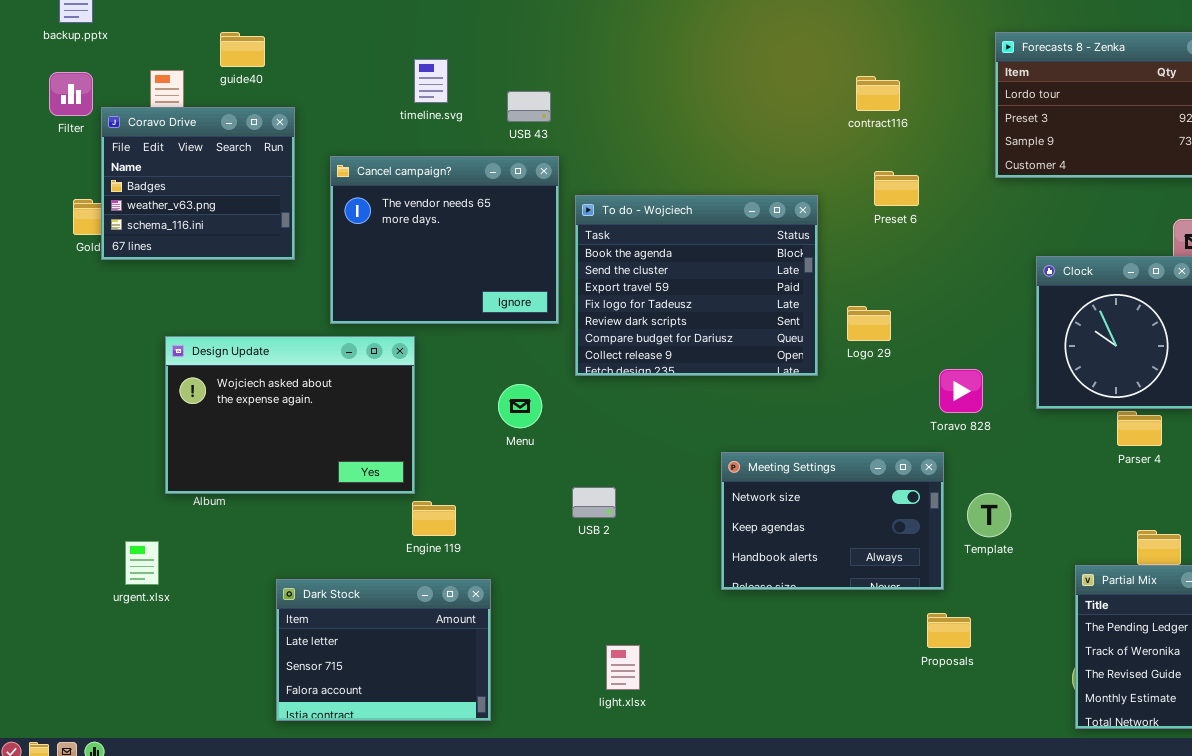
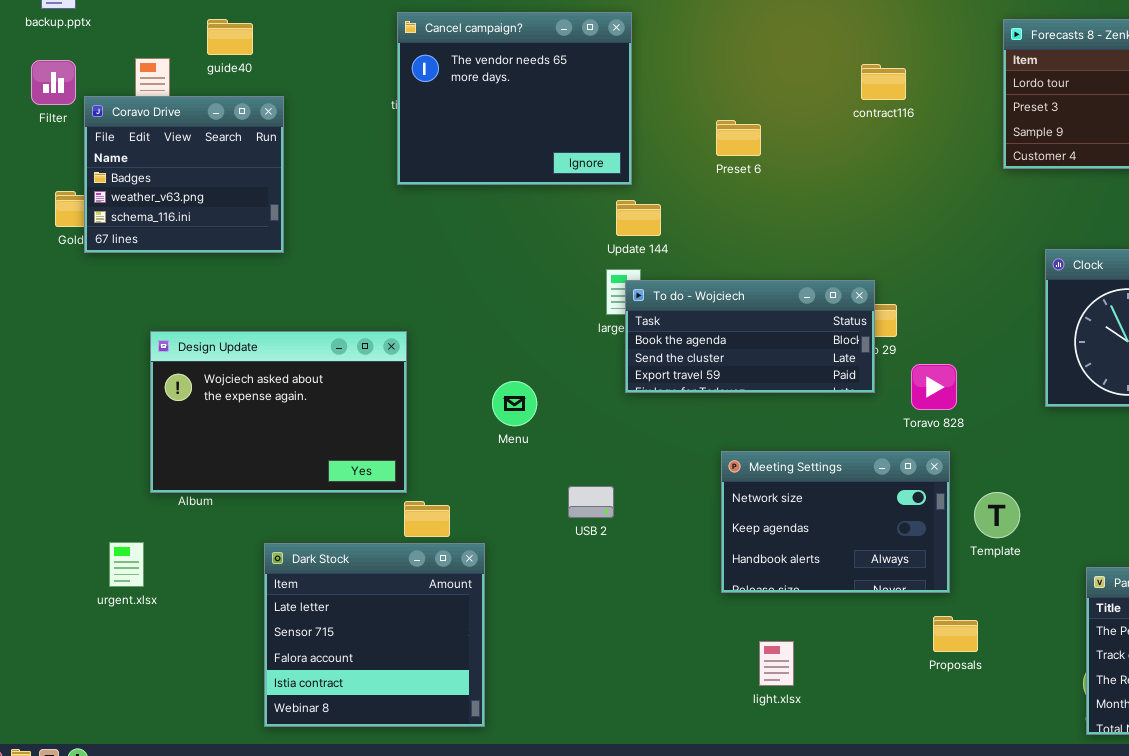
Cancel campaign?: [330,156,559,324] -> [397,12,632,185], moved
Preset 6: [874,171,919,206] -> [716,120,761,156], moved
To do - Wojciech: [575,195,818,376] -> [625,280,875,393], moved, resized
Toravo 828: [939,369,983,413] -> [911,364,957,410], moved
Dark Stock: [276,579,491,721] -> [264,543,485,727], resized
light.xlsx: [606,645,640,690] -> [759,641,794,686], moved

